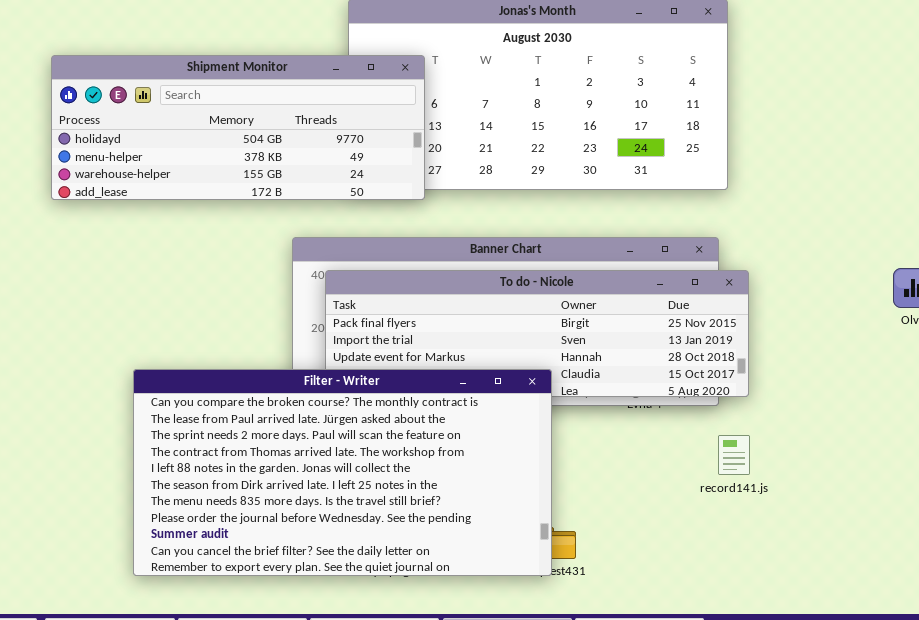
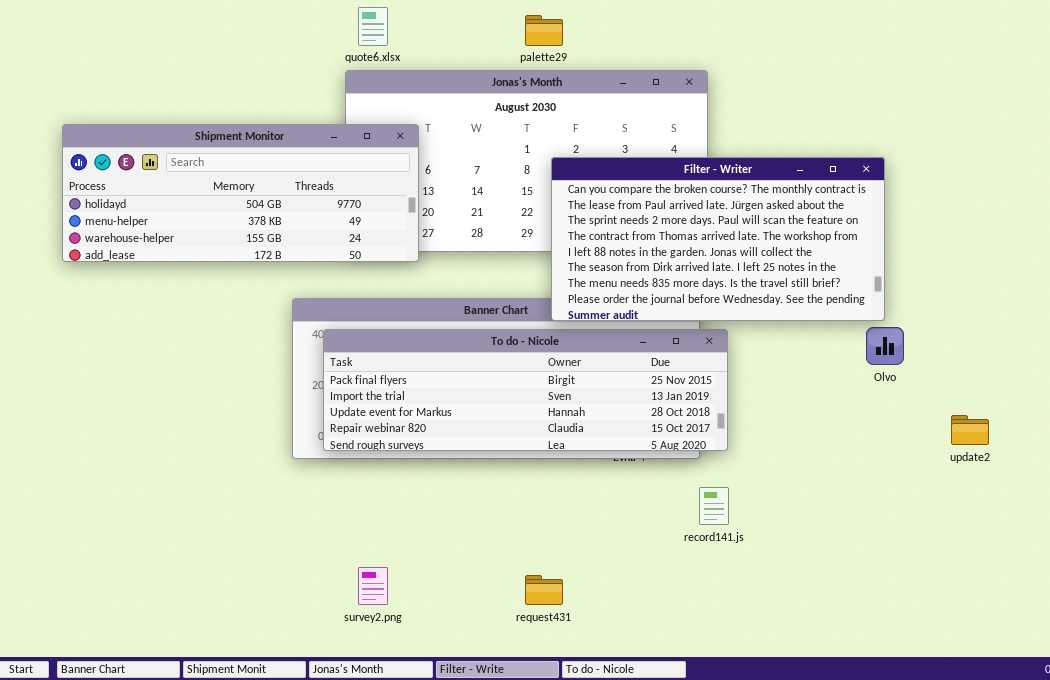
Filter - Writer: [133,369,552,576] -> [551,157,885,321], moved, resized

